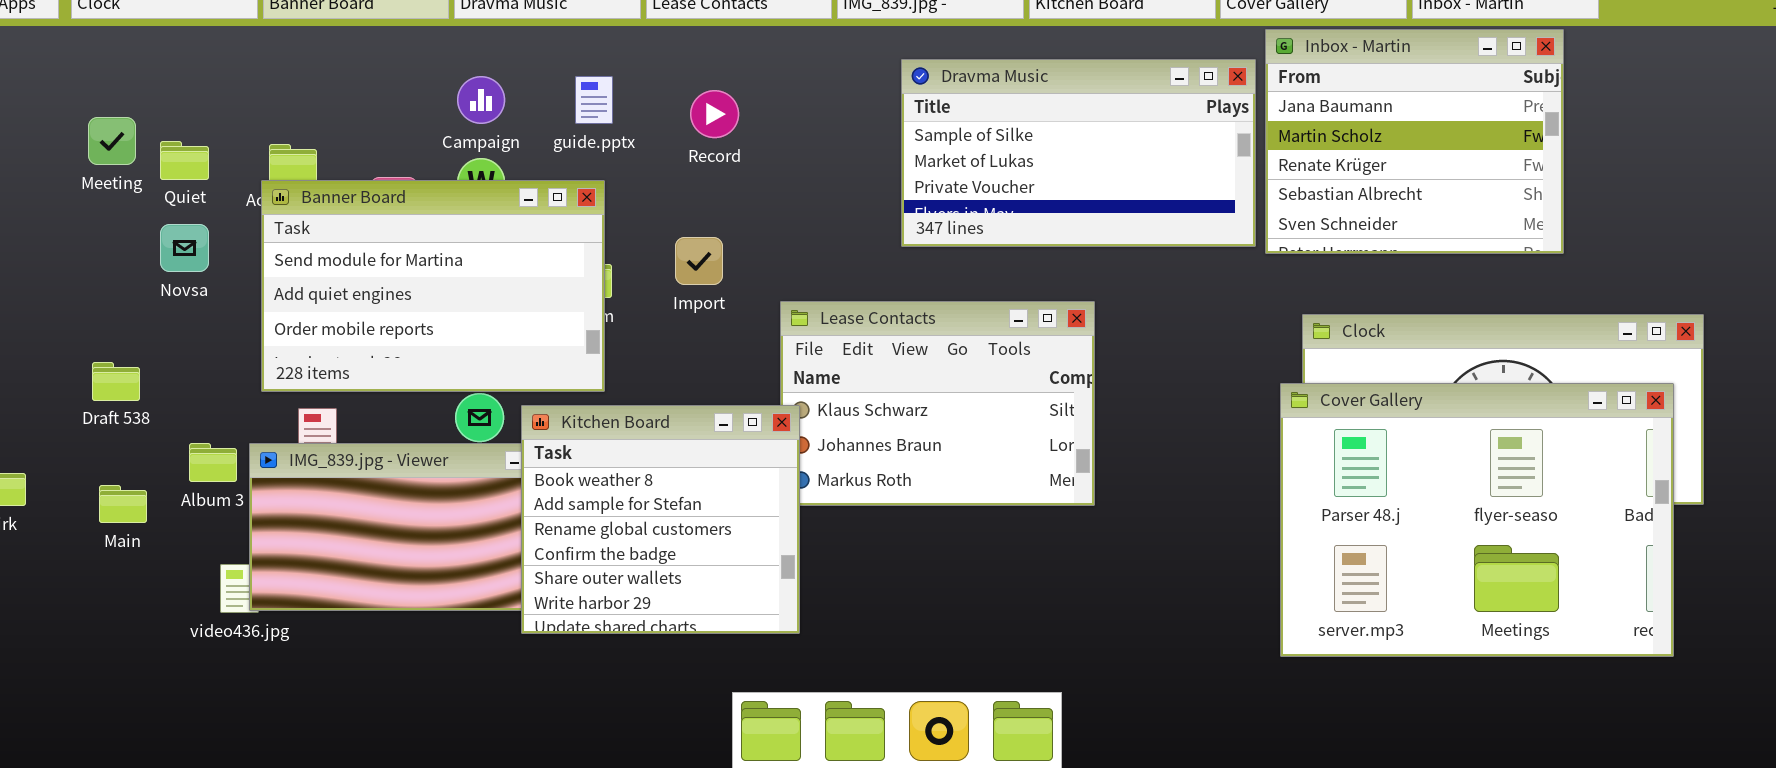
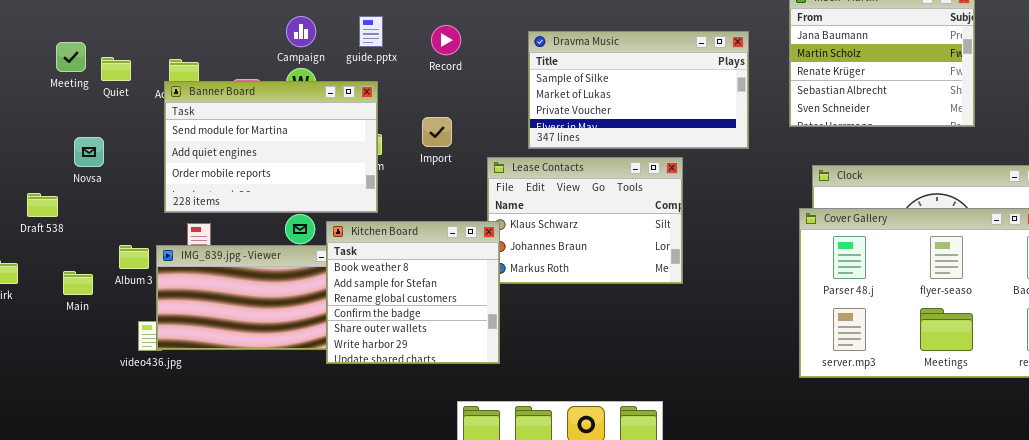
Dravma Music: [901,59,1256,247] -> [528,31,749,149], moved
Novsa: [160,224,209,272] -> [74,137,104,167], moved
Draft 538: [92,362,140,401] -> [27,193,58,217], moved

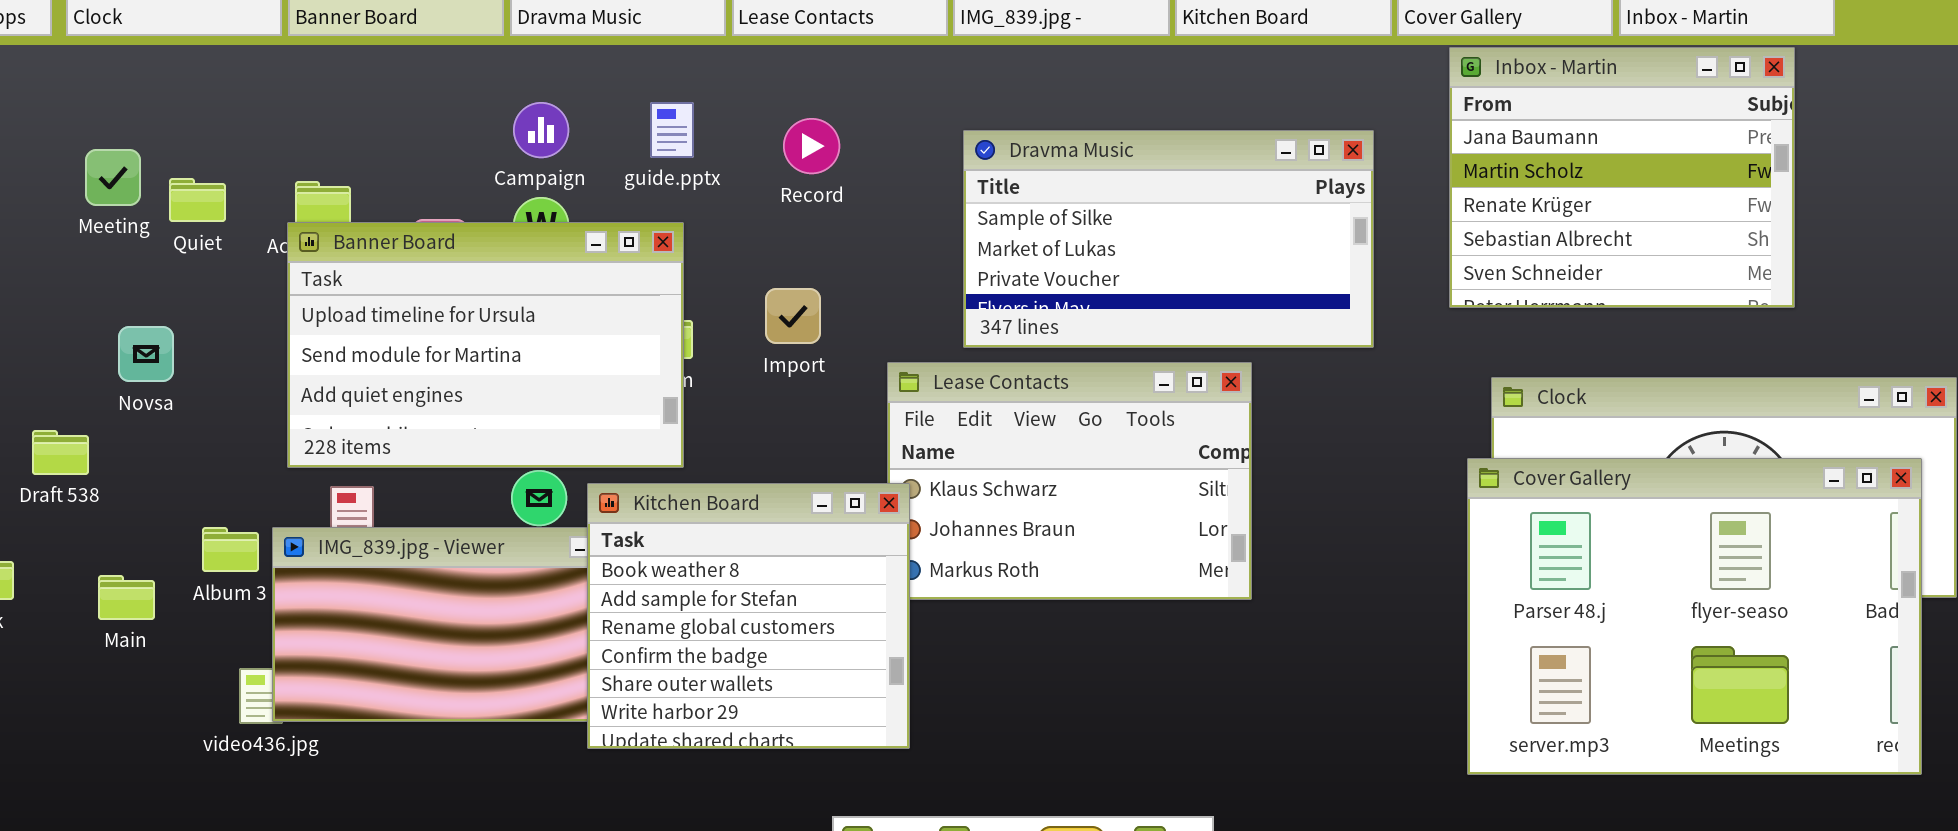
Banner Board: [164,81,378,213] -> [287,222,684,468], scrolled up 1 row

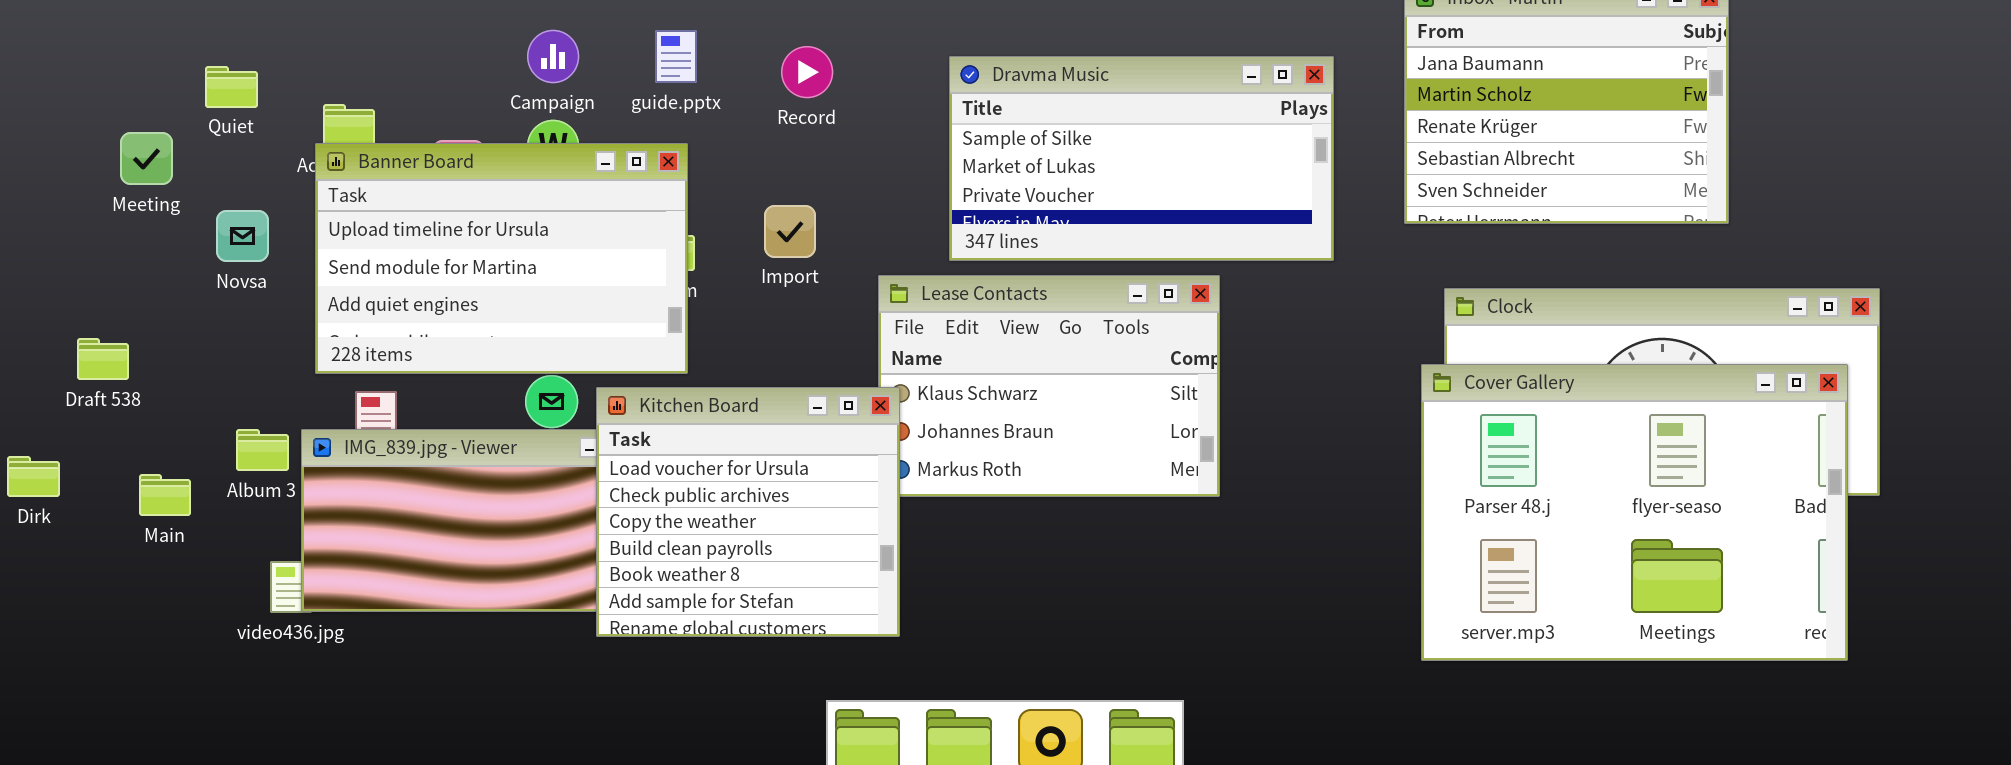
Meeting: [85,149,141,206] -> [120,132,173,185], moved
Quiet: [169,178,226,222] -> [205,66,258,108], moved
Novsa: [118,326,174,382] -> [216,210,269,262], moved
Kitchen Board: [587,483,910,749] -> [596,387,900,637], scrolled up 4 rows

